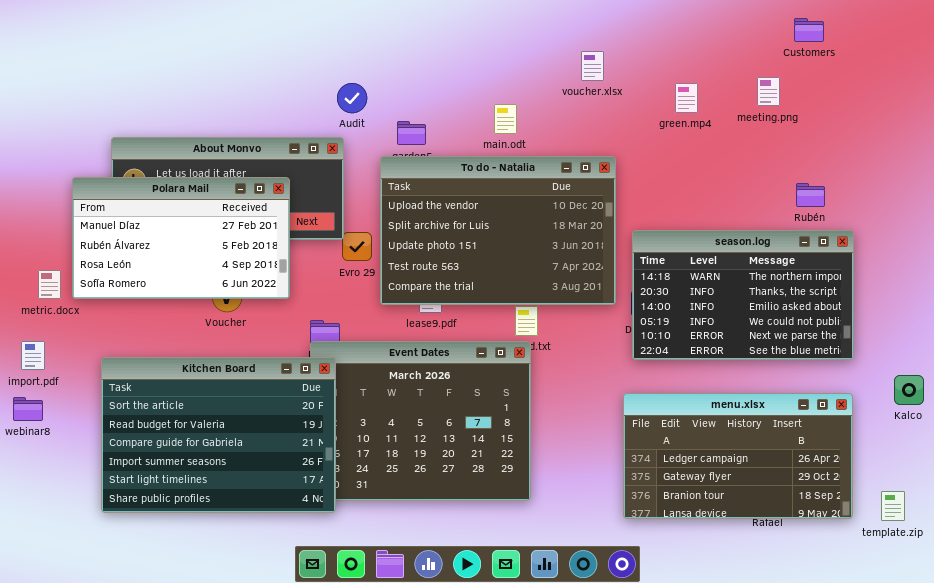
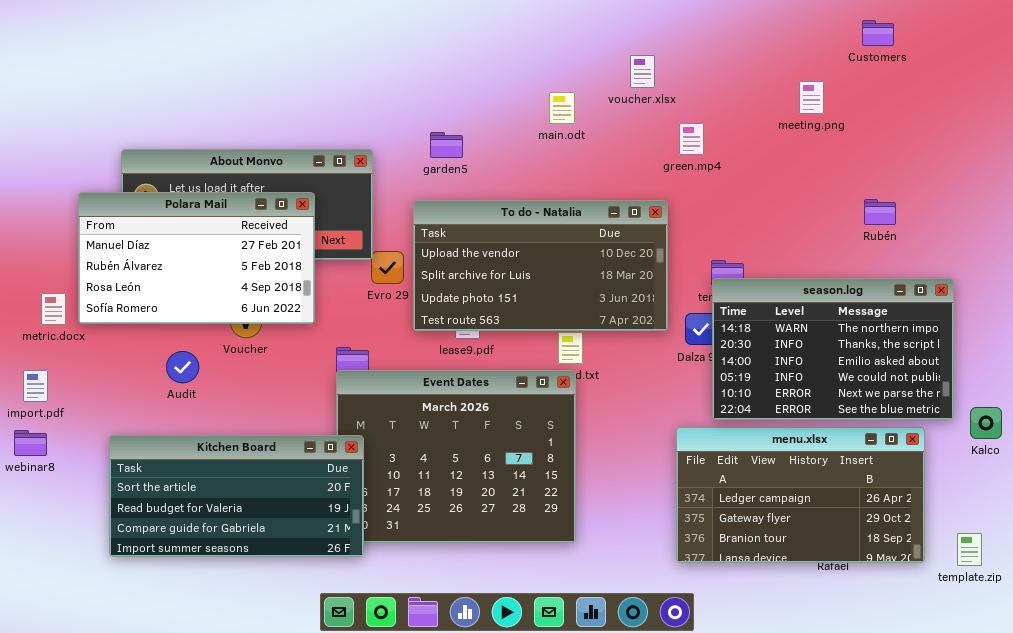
meeting.png: [757,77,780,106] -> [799,81,824,114], moved
Audit: [337,83,367,113] -> [166,351,199,383], moved
green.mp4: [675,83,698,113] -> [679,123,704,155], moved
main.odt: [494,104,517,134] -> [549,92,575,124], moved
To do - Natalia: [380,156,616,305] -> [413,200,668,331], resized
season.log: [632,230,854,360] -> [712,278,954,420], moved
Kitchen Board: [101,357,336,513] -> [109,435,364,557], resized

